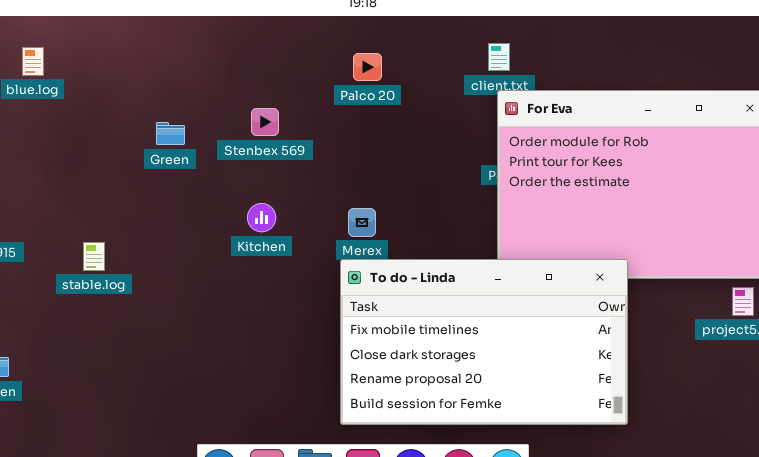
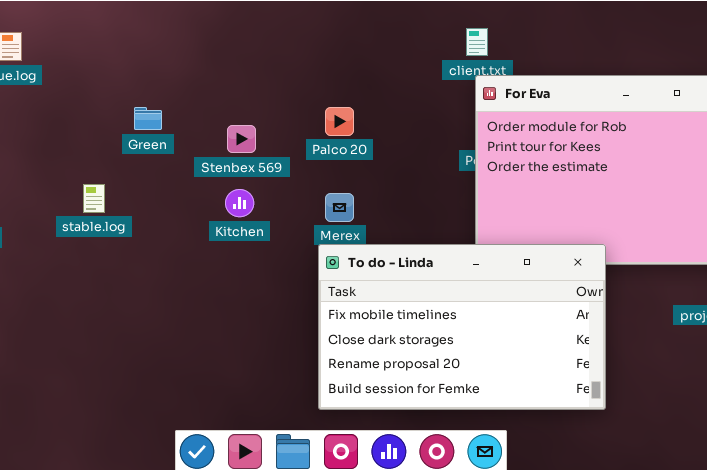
Palco 20: [353,53,382,81] -> [325,107,354,136], moved
Stenbex 569: [251,108,279,136] -> [227,125,256,153], moved
stable.log: [83,242,105,271] -> [83,184,105,213], moved

